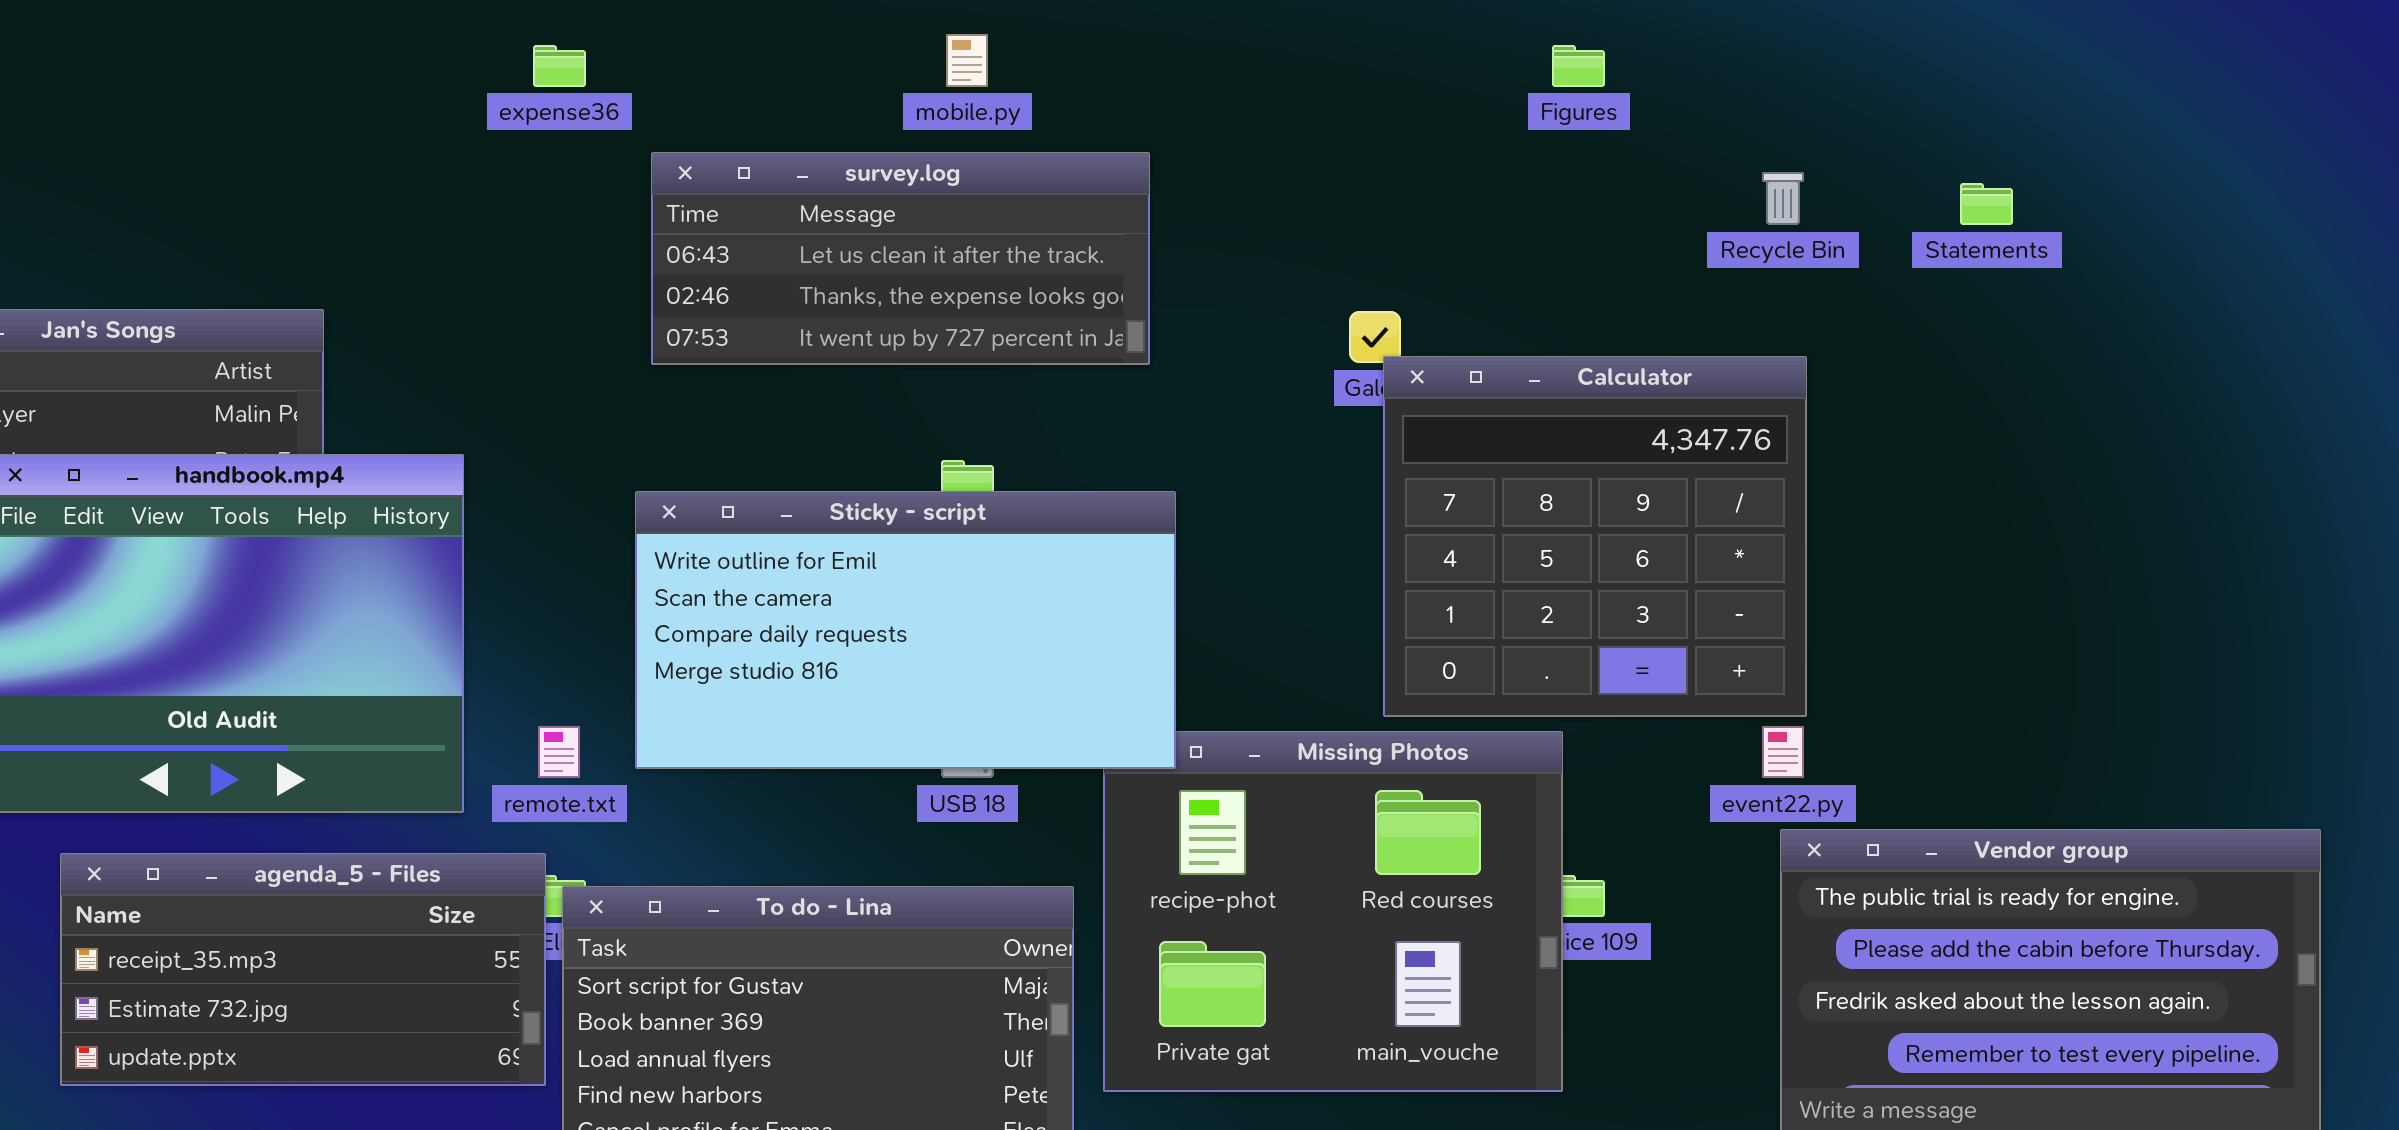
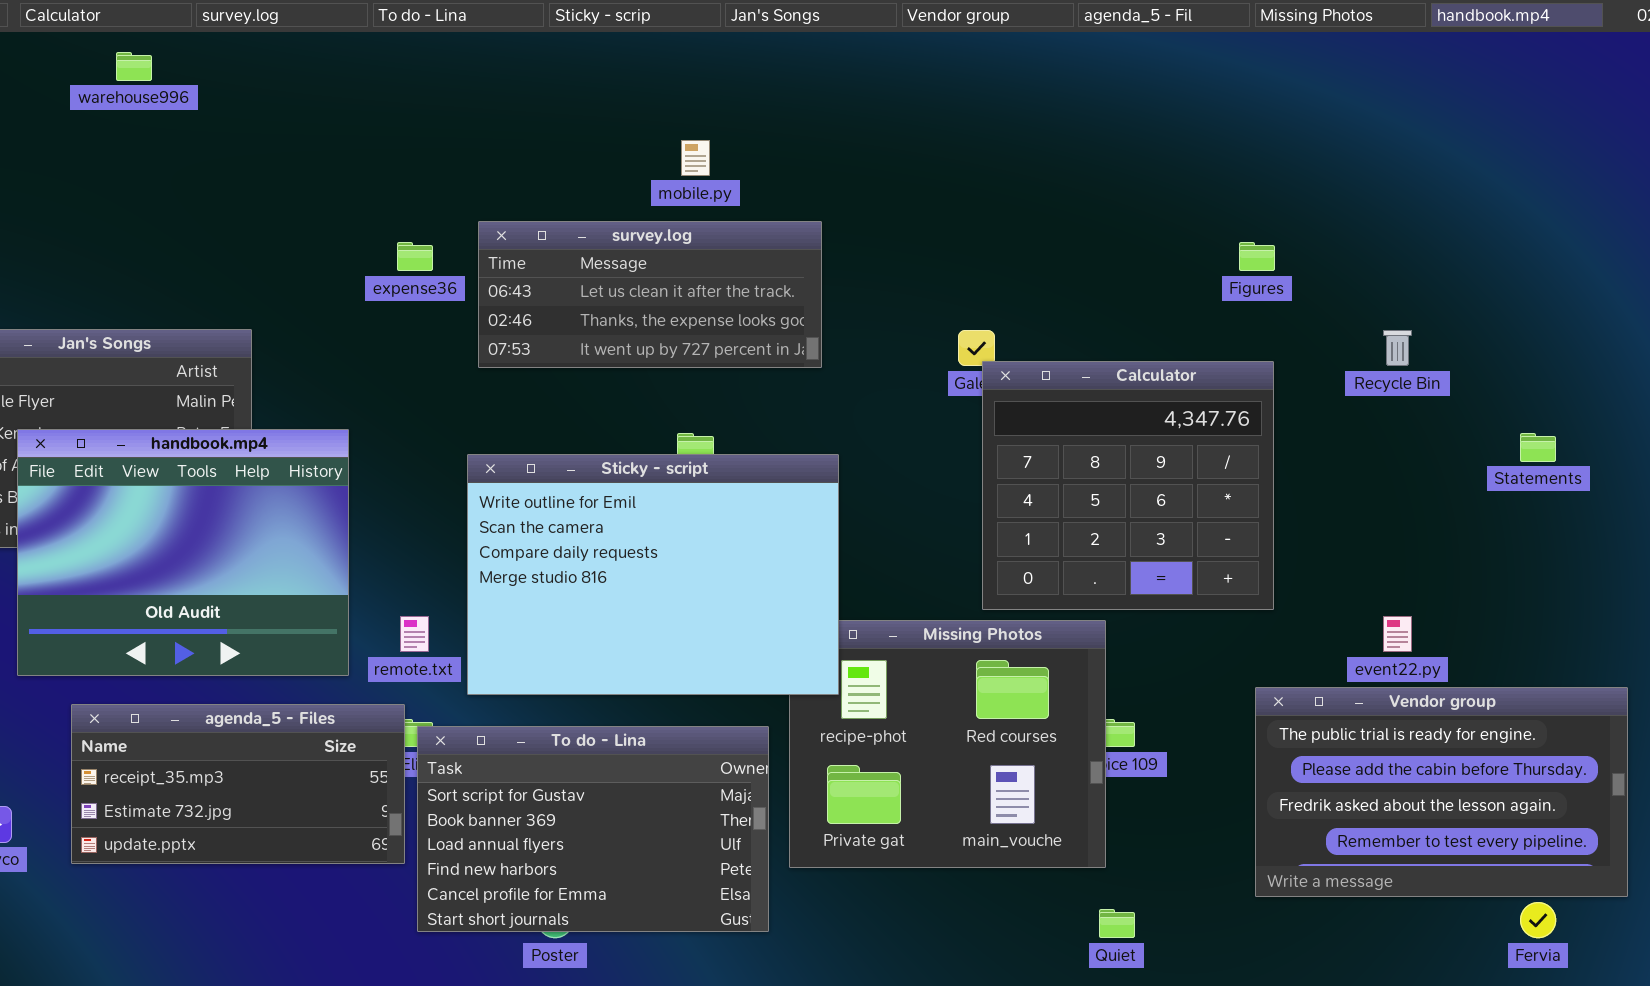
expense36: [533,45,586,87] -> [397,242,433,271], moved
Figures: [1552,45,1605,87] -> [1239,242,1275,271], moved
Recycle Bin: [1762,172,1804,225] -> [1383,330,1412,366], moved
Statements: [1960,183,2013,225] -> [1520,433,1556,462], moved
Sticky - script: [635,491,1176,769] -> [467,454,839,695], resized
event22.py: [1762,726,1804,778] -> [1383,616,1412,652], moved

